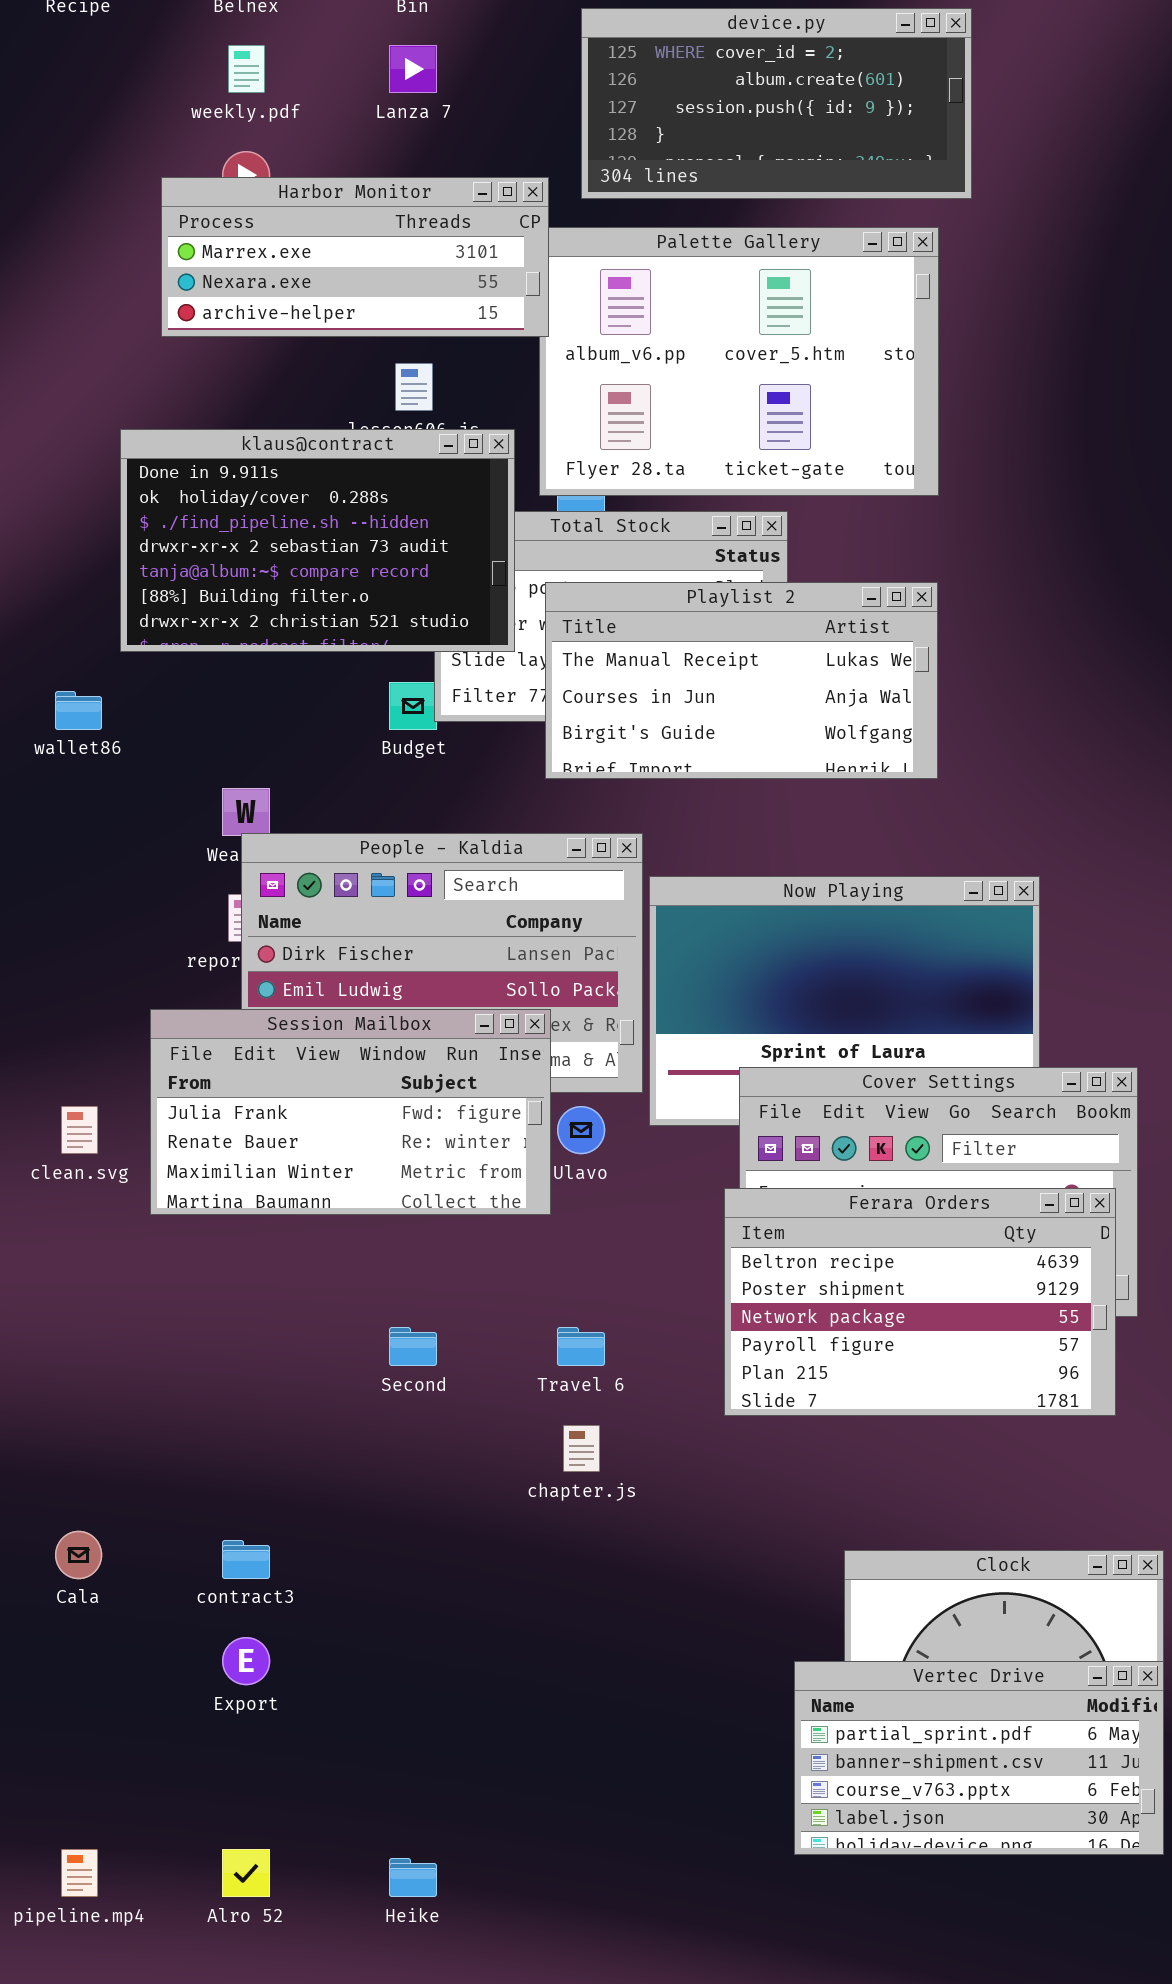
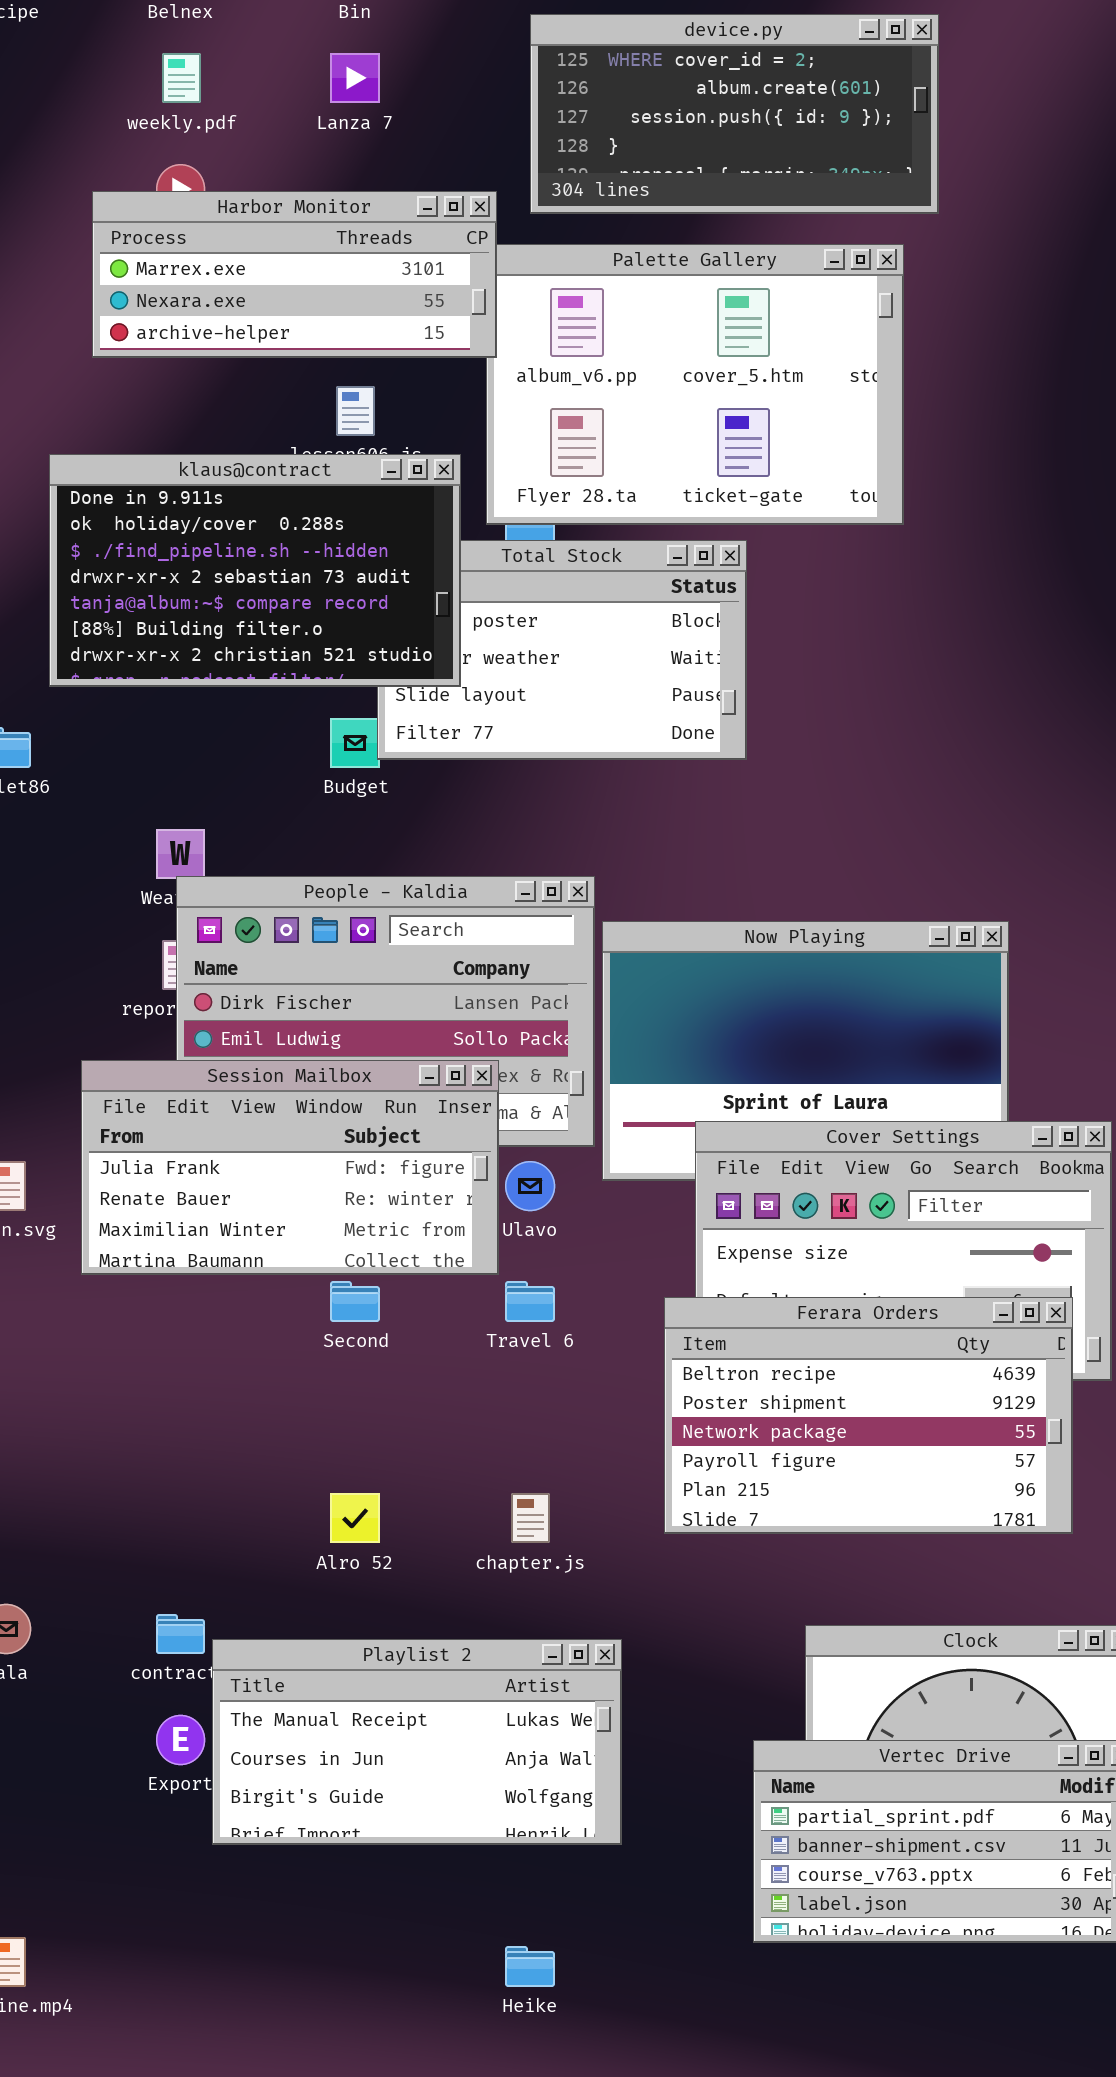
Playlist 2: [545,582,938,779] -> [212,1639,622,1845], moved
Ferara Orders: [724,1188,1116,1416] -> [664,1297,1073,1534], moved
Second: [389,1327,437,1366] -> [330,1281,380,1322], moved
Travel 6: [557,1327,605,1366] -> [505,1281,555,1322], moved
Alro 52: [222,1849,270,1897] -> [330,1493,380,1543], moved
Heike: [389,1858,437,1897] -> [505,1946,555,1987], moved

